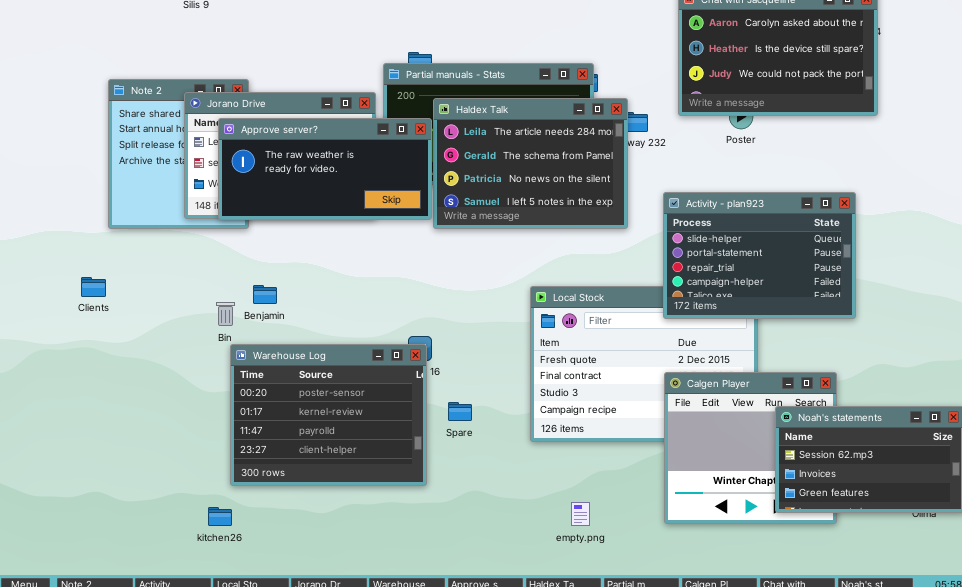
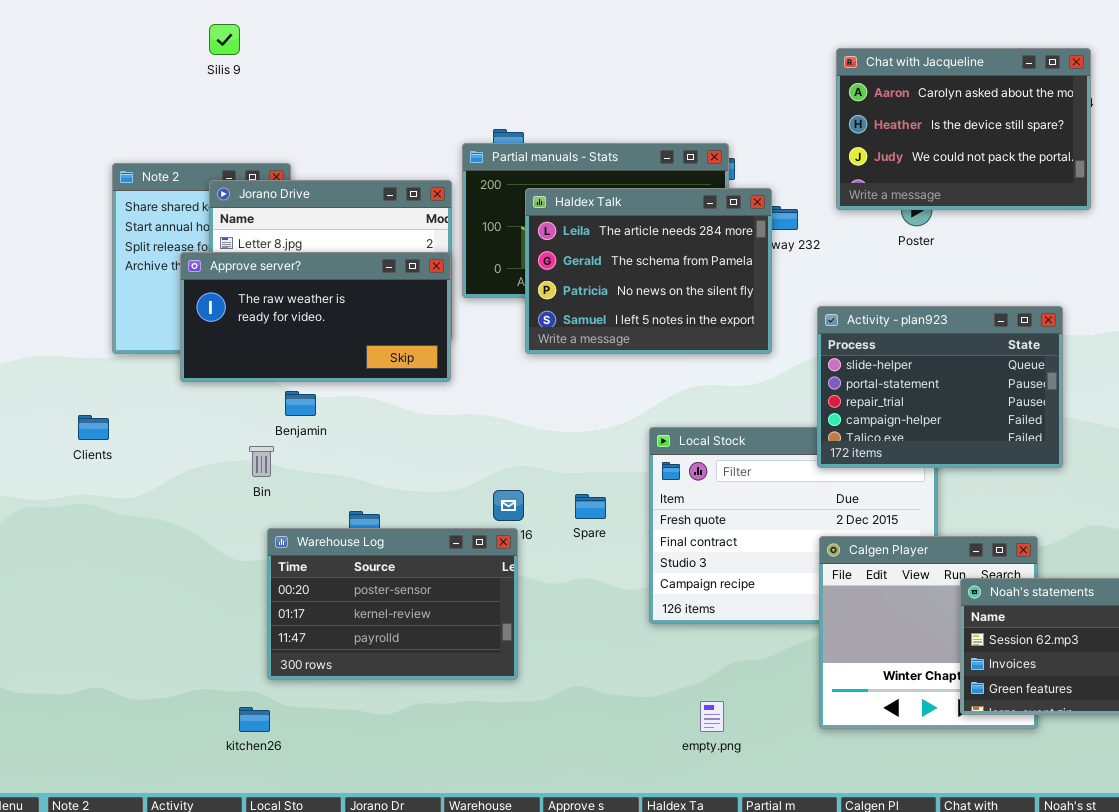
Approve server?: [218,118,432,220] -> [180,252,451,382], moved
Benjamin: [253,285,277,304] -> [285,391,316,416], moved
Warehouse Log: [230,344,427,486] -> [267,528,518,680], resized
Spare: [448,402,472,421] -> [575,494,606,519], moved

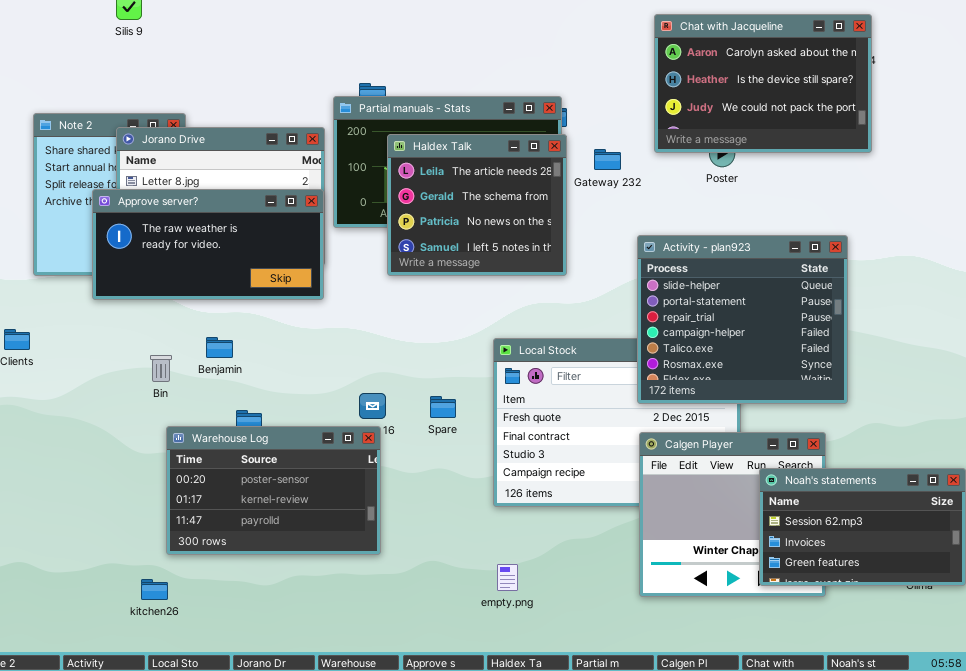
Haldex Talk: [525,188,772,354] -> [387,134,567,276], resized
Activity - plan923: [817,306,1063,468] -> [637,235,848,404], resized
Benjamin: [285,391,316,416] -> [206,337,233,358], moved
empty.png: [700,701,724,732] -> [497,564,518,591], moved

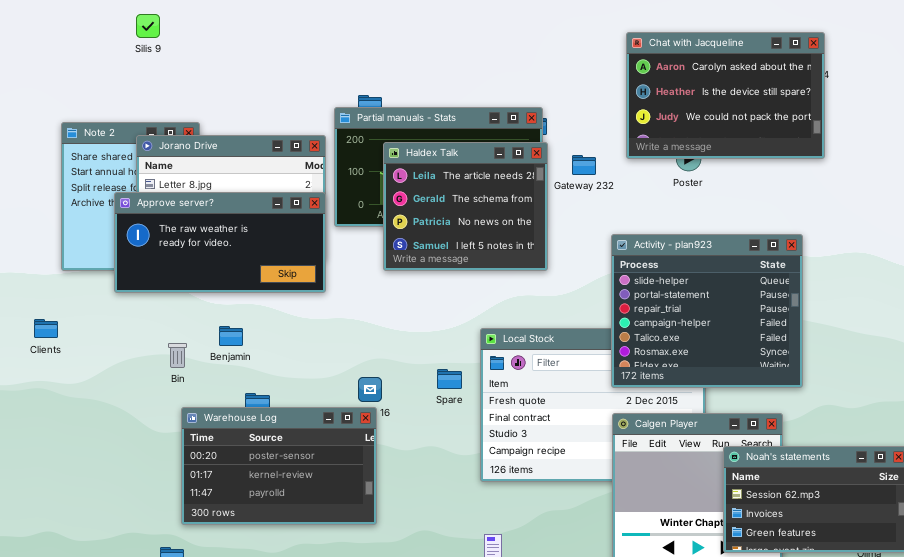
Spare: [430,396,456,418] -> [437,369,462,389], moved

